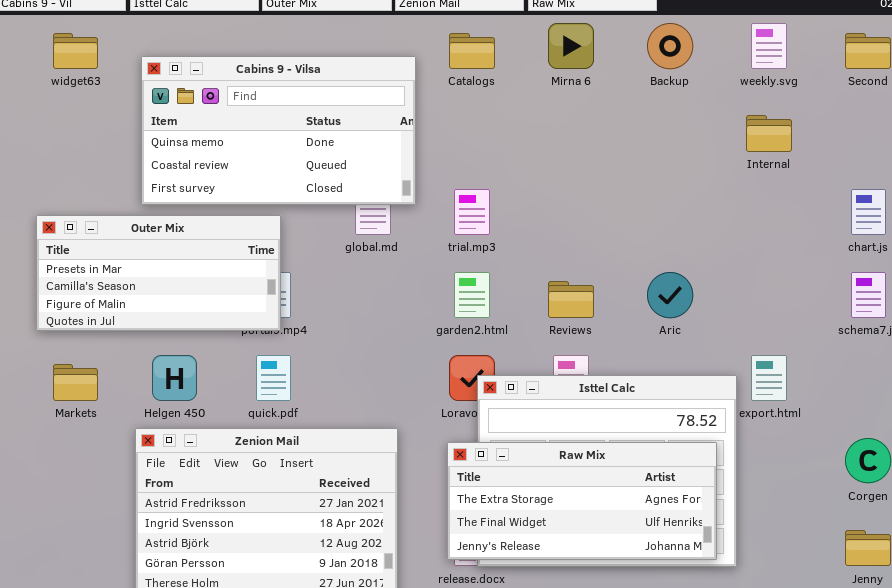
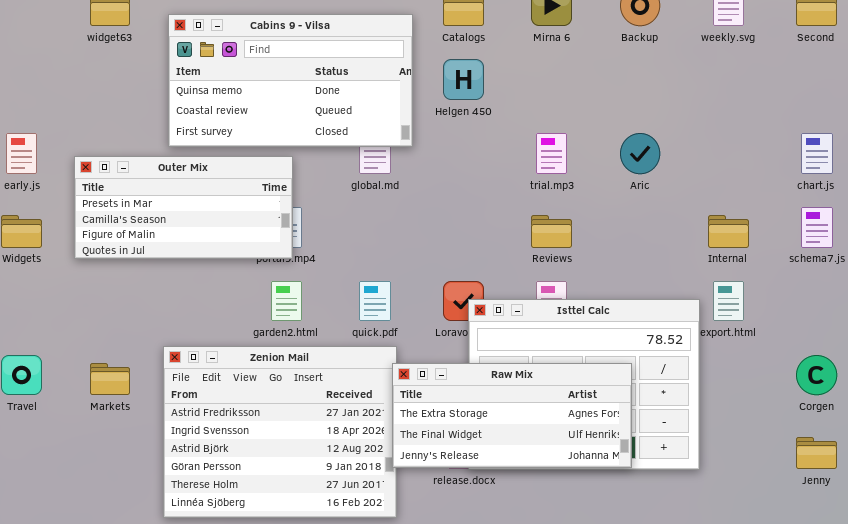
Internal: [746,115,792,152] -> [708,215,749,248], moved
trial.mp3: [454,189,490,235] -> [536,133,567,174], moved
garden2.html: [454,272,490,318] -> [271,281,302,321], moved
Aric: [647,272,693,318] -> [620,133,660,174], moved
Helgen 450: [152,355,197,401] -> [443,59,484,100], moved
quick.pdf: [256,355,291,401] -> [359,281,391,321], moved
Markets: [53,364,98,401] -> [90,363,130,395], moved
Raw Mix: [447,442,717,560] -> [392,363,632,468], moved

